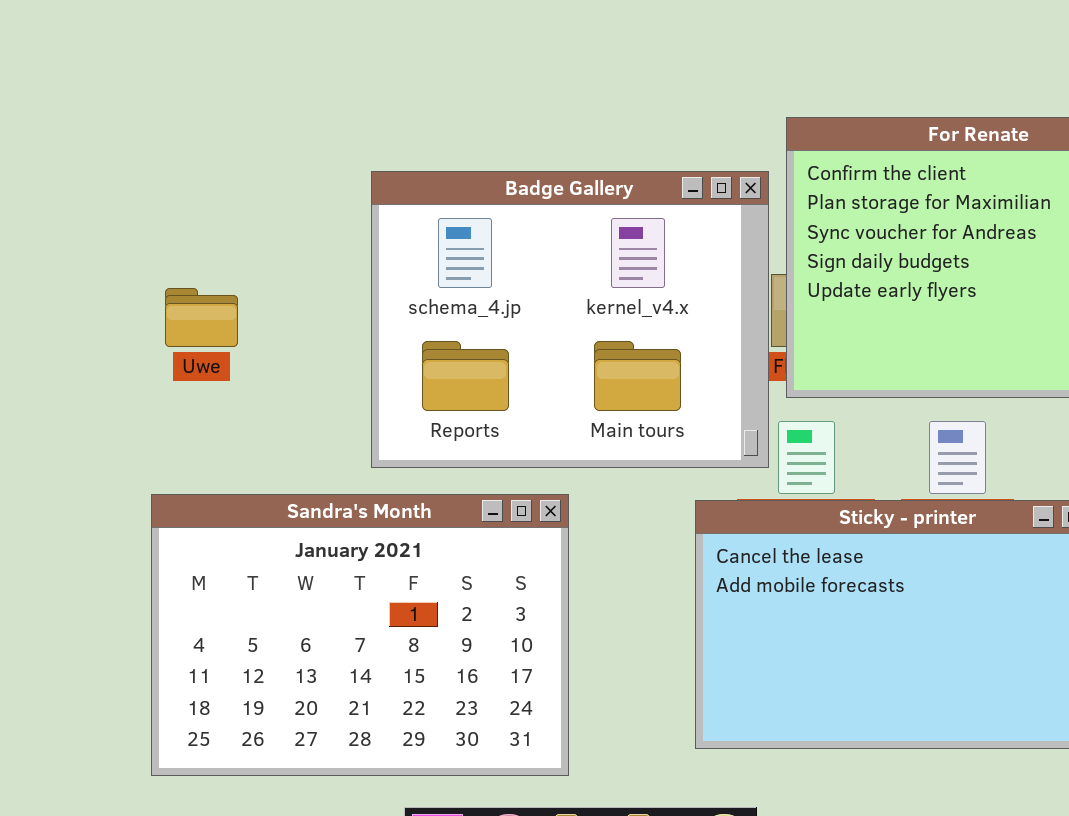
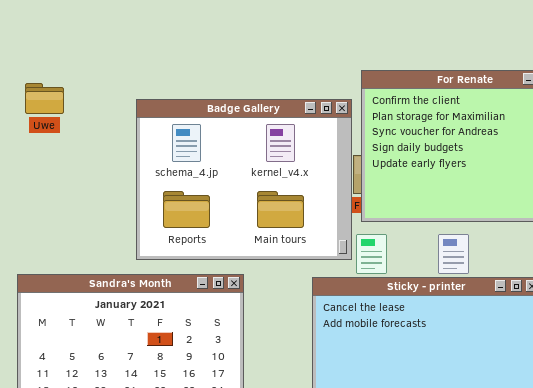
Uwe: [165,288,238,347] -> [25,83,64,114], moved

